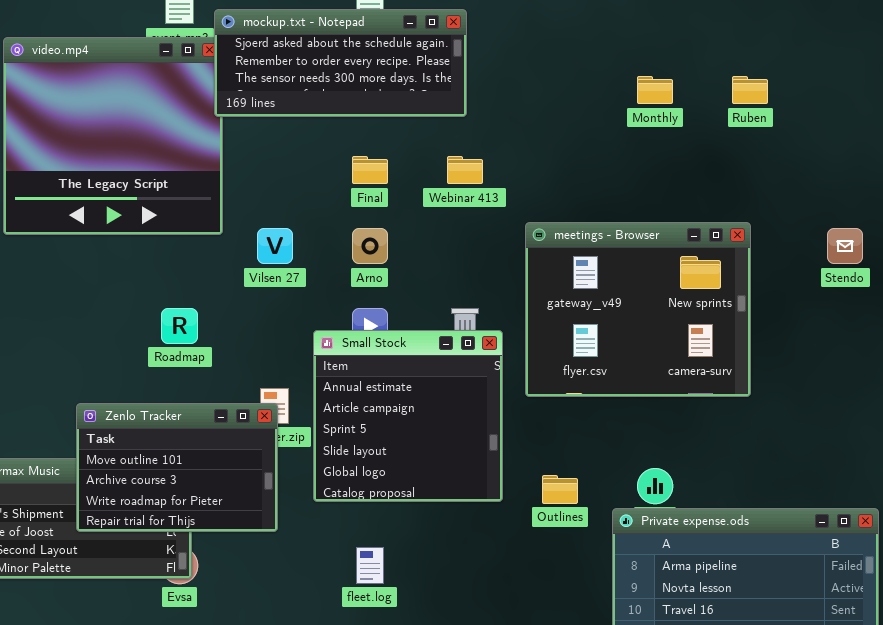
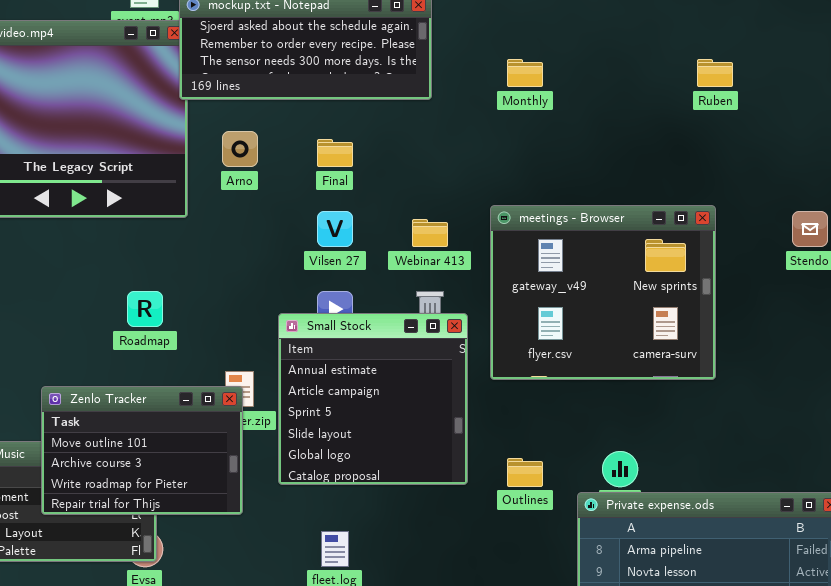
Monthly: [637,76,673,104] -> [507,59,543,87], moved
Webinar 413: [447,156,483,184] -> [412,219,448,247], moved
Vilsen 27: [257,228,293,264] -> [317,211,353,247], moved
Arno: [352,228,388,264] -> [222,131,258,167], moved

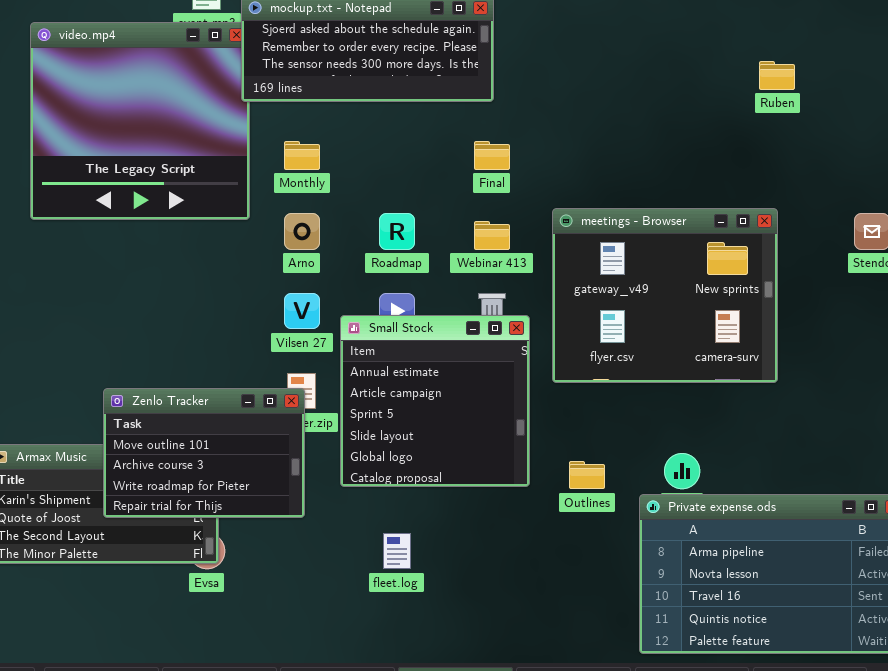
Monthly: [507,59,543,87] -> [284,141,320,170], moved
Arno: [222,131,258,167] -> [284,213,320,250], moved
Final: [317,139,353,167] -> [474,141,510,170], moved
Vilsen 27: [317,211,353,247] -> [284,293,320,329], moved
Roadmap: [127,291,163,327] -> [379,213,415,250], moved

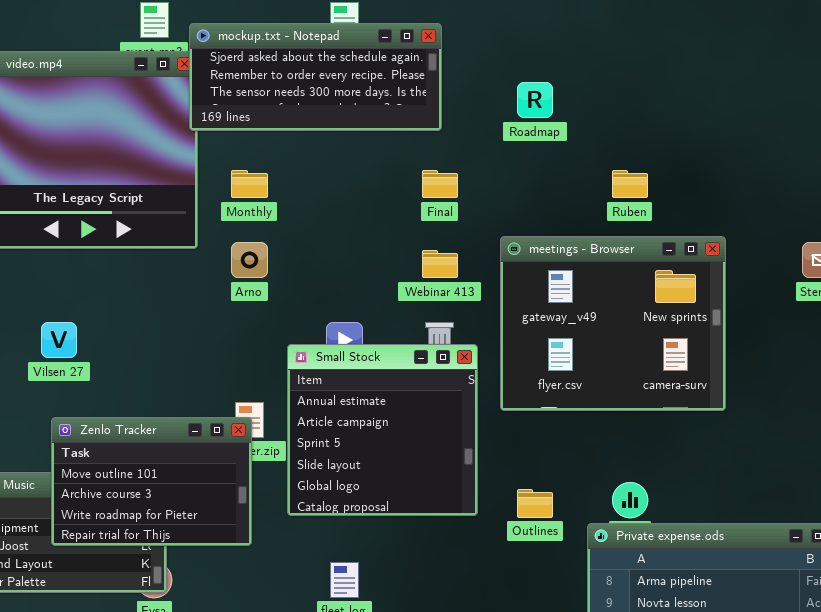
Ruben: [759,61,795,90] -> [612,170,648,198], moved
Roadmap: [379,213,415,250] -> [517,82,553,118], moved
Vilsen 27: [284,293,320,329] -> [41,322,77,358], moved

